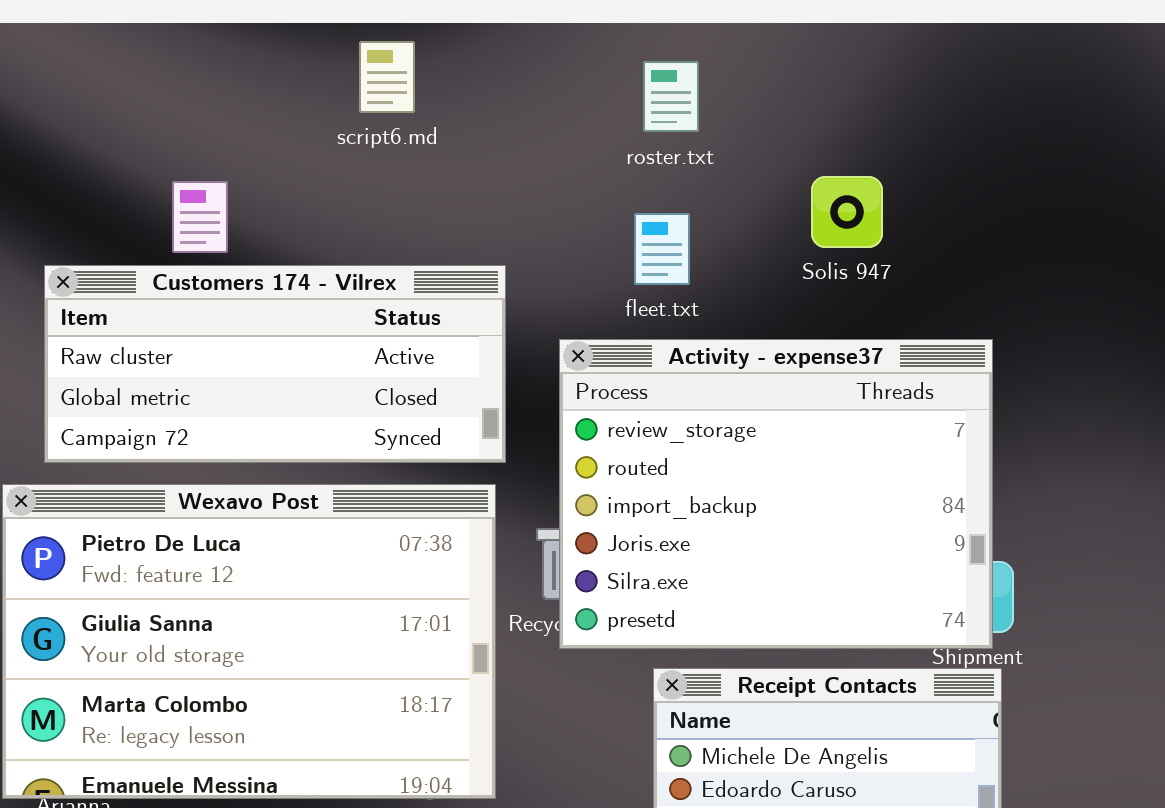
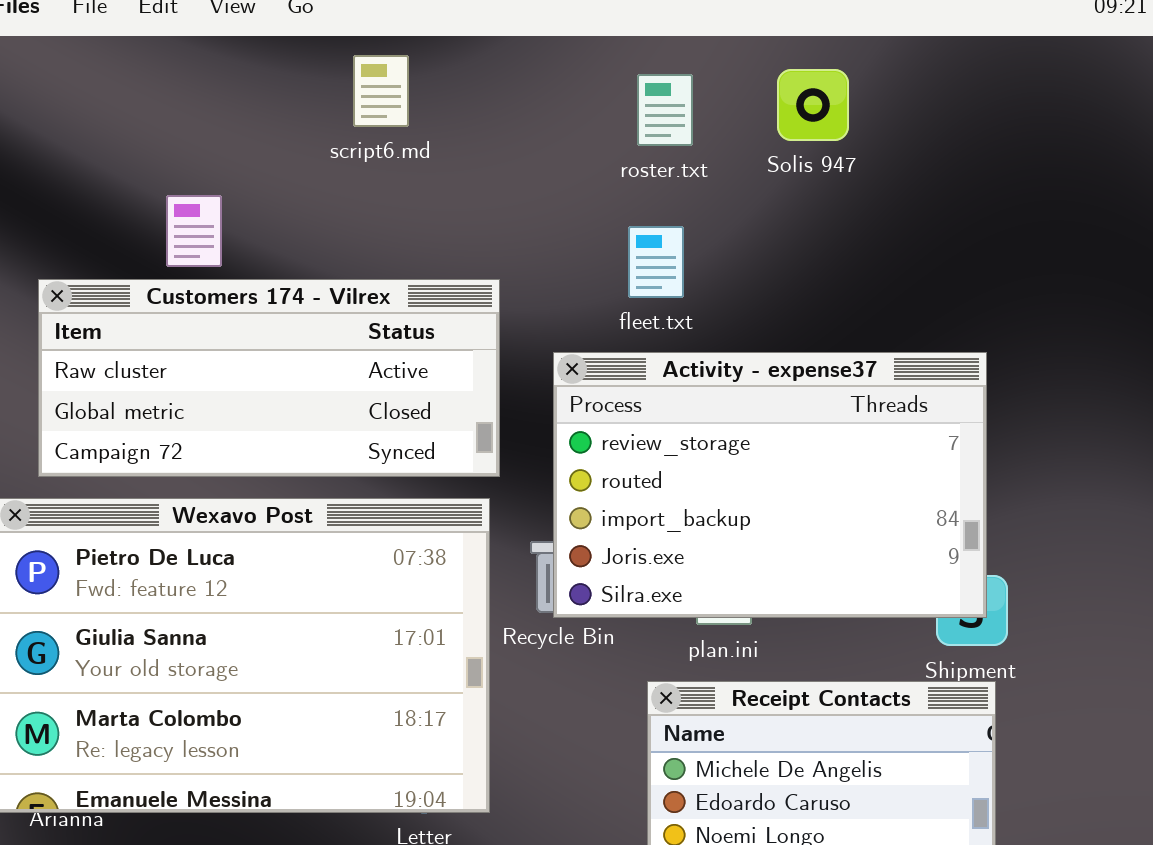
Solis 947: [811,176,883,248] -> [777,69,849,141], moved
Activity - expense37: [559,339,993,649] -> [553,352,987,618], resized

